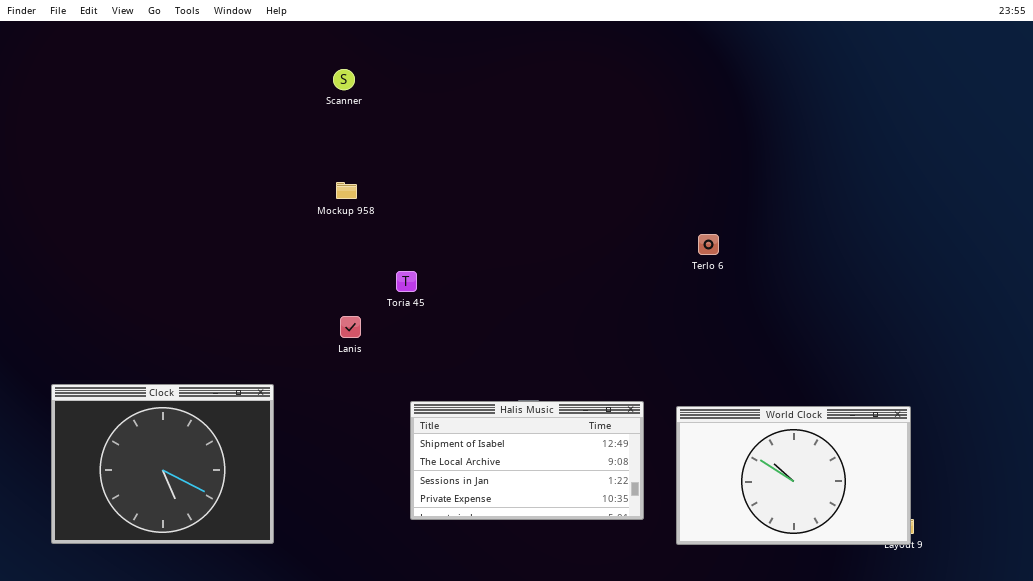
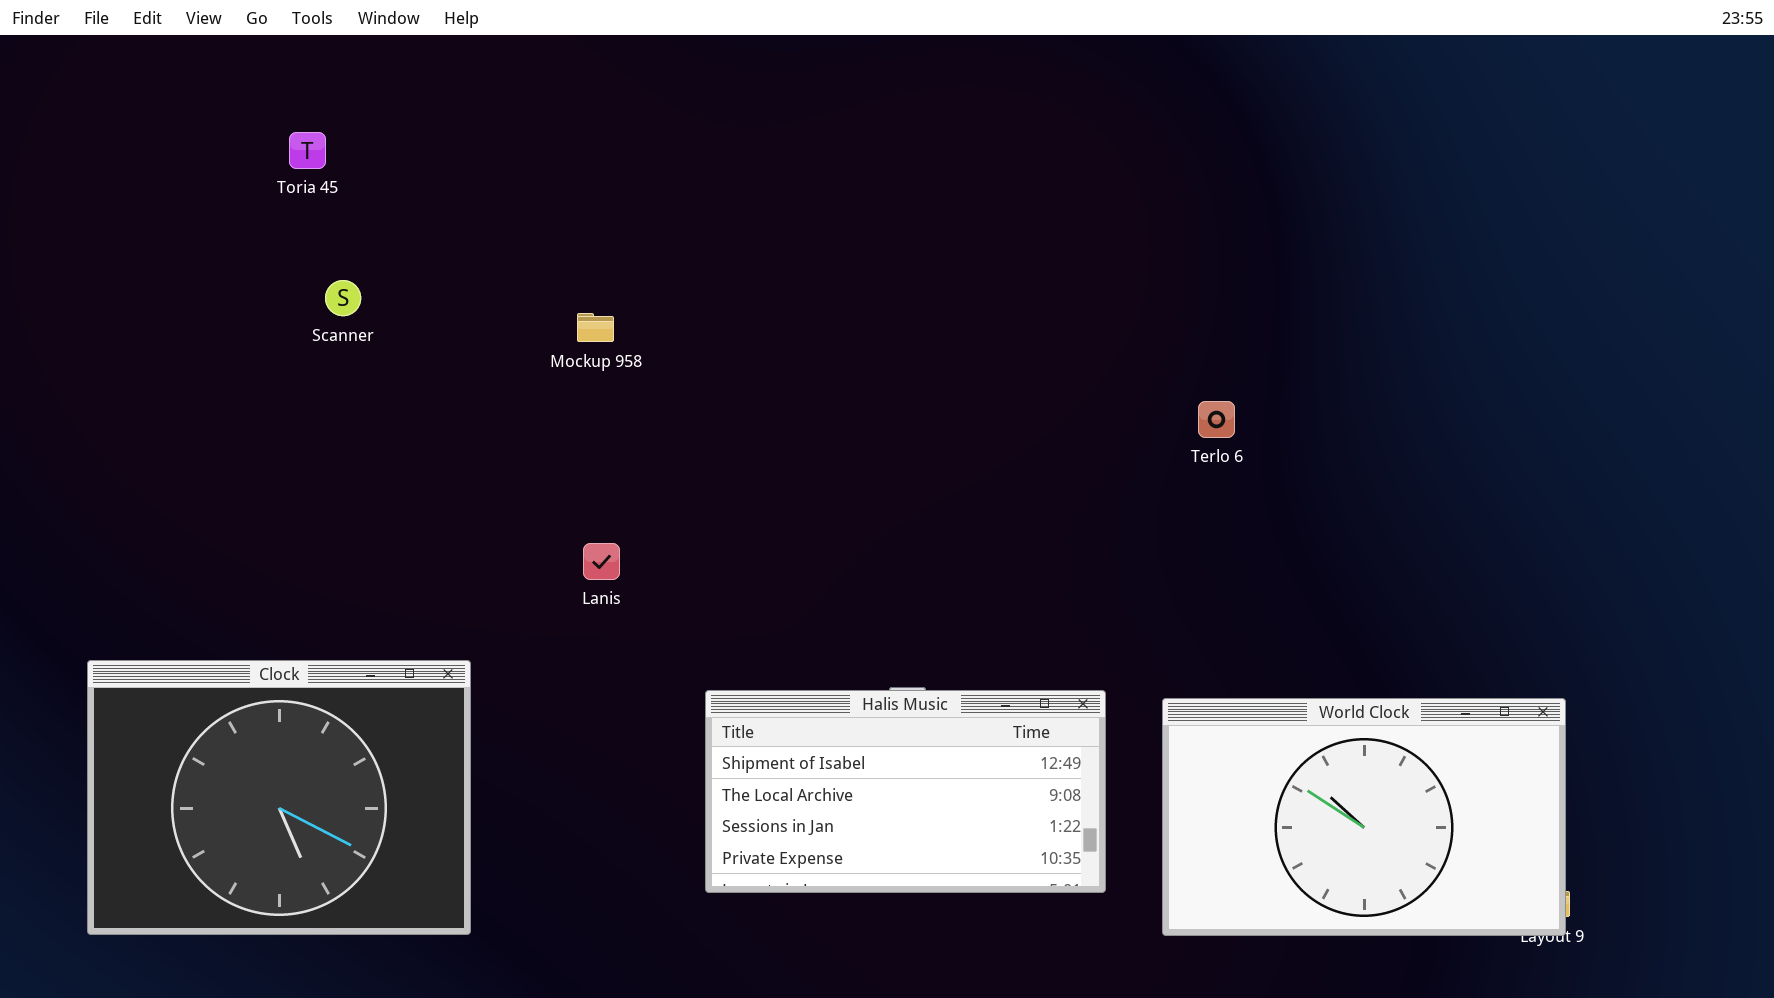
Scanner: [333,69,355,90] -> [325,280,361,316], moved
Toria 45: [396,271,417,292] -> [289,132,326,169], moved

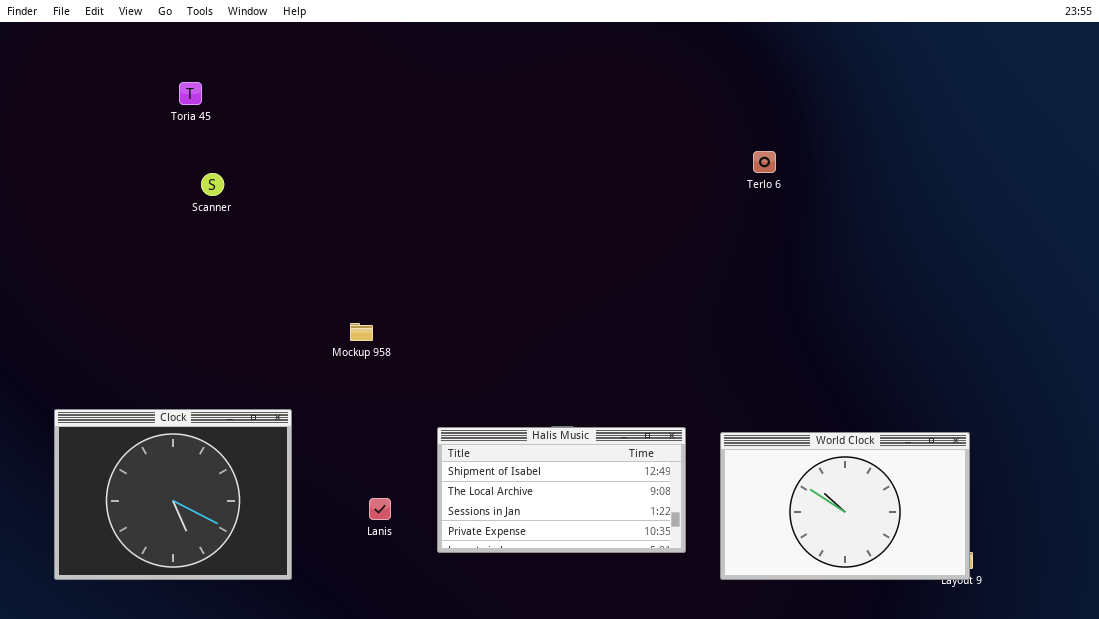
Mockup 958: [577,313,614,342] -> [350,323,373,341], moved
Terlo 6: [1198,401,1235,438] -> [753,151,776,173], moved
Lanis: [583,543,620,580] -> [369,498,391,520], moved

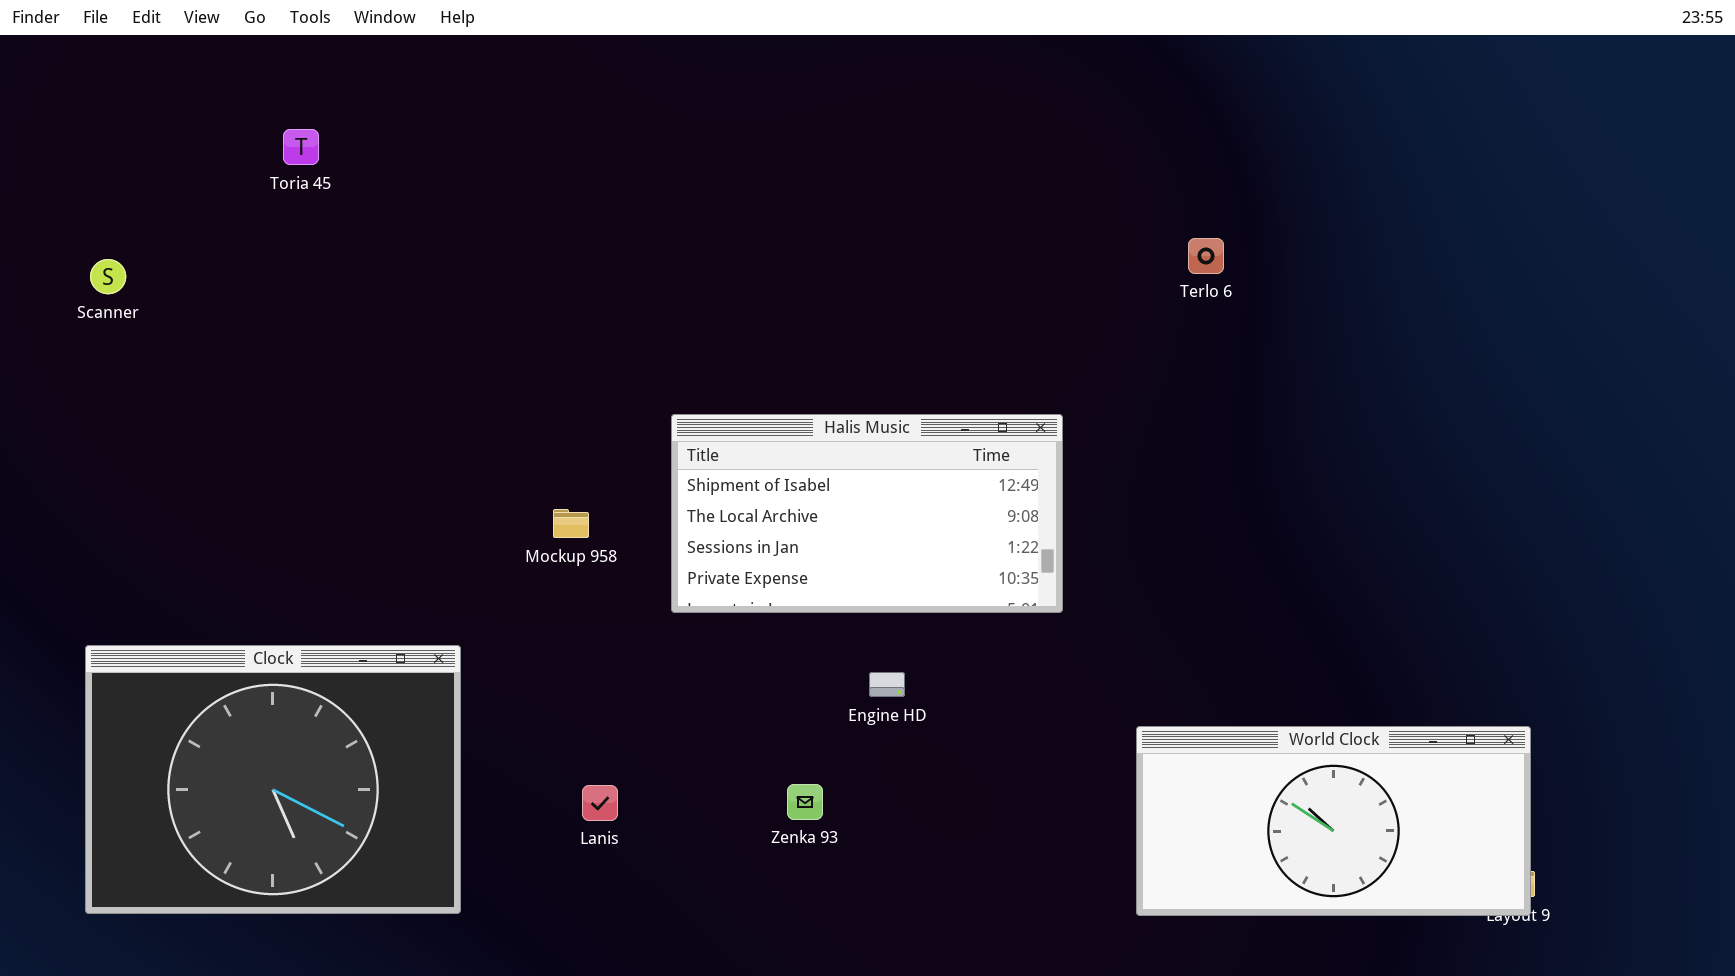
Scanner: [201,173,224,196] -> [90,259,126,294], moved
Halis Music: [437,427,686,553] -> [671,414,1063,613], moved
World Clock: [720,432,970,580] -> [1136,726,1531,916], resized

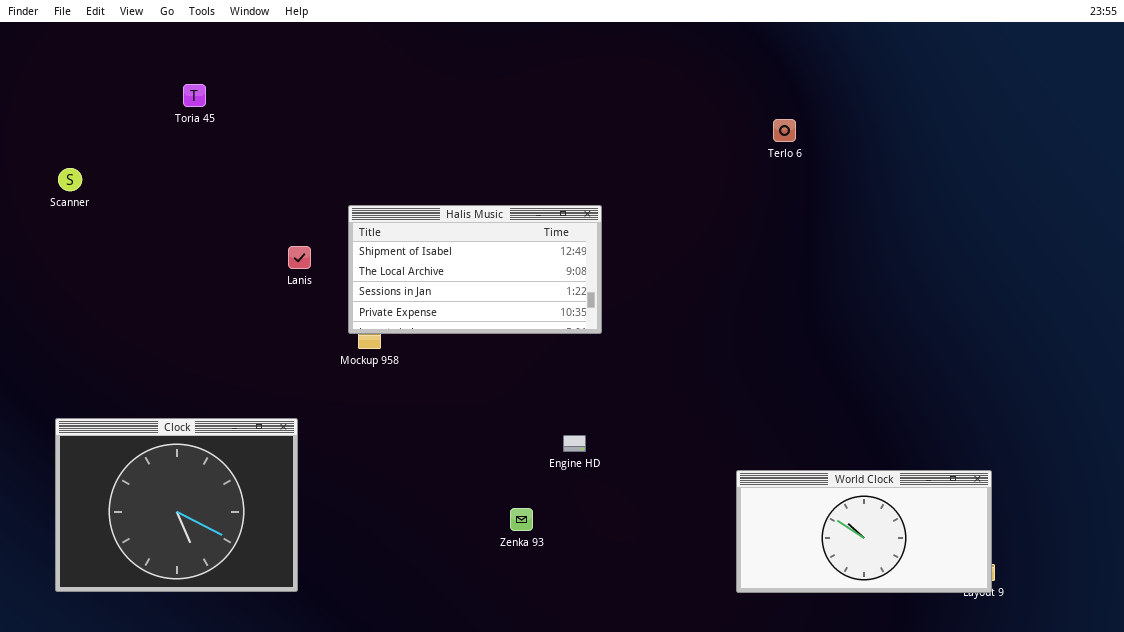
Terlo 6: [1188,238,1224,274] -> [773,119,796,142], moved
Halis Music: [671,414,1063,613] -> [348,205,602,334], moved
Lanis: [582,785,618,821] -> [288,246,311,269], moved

